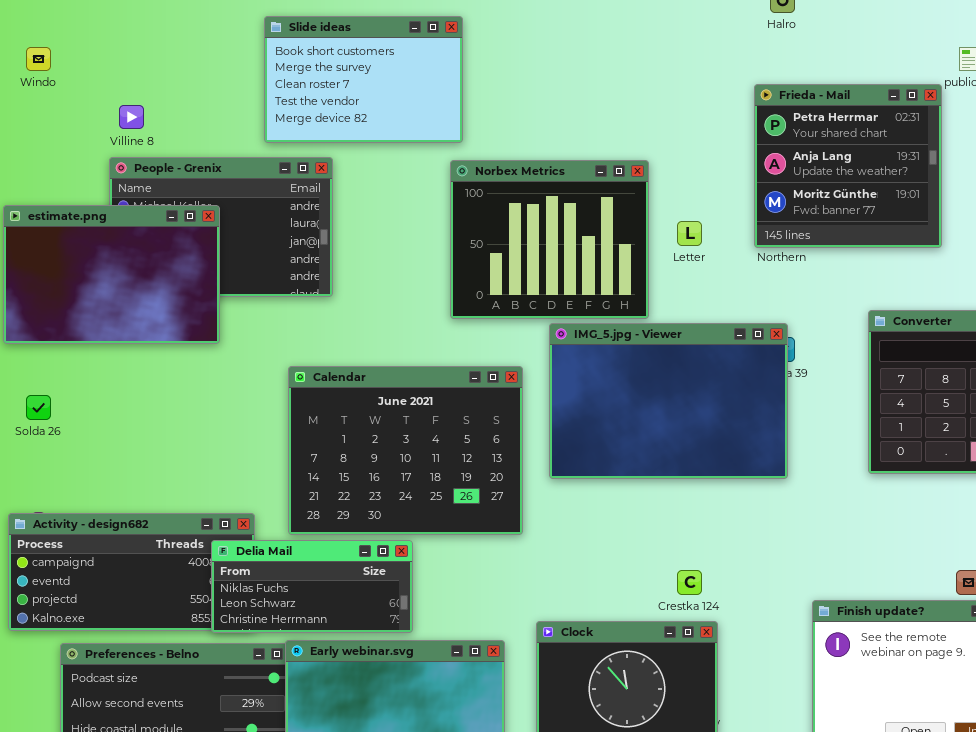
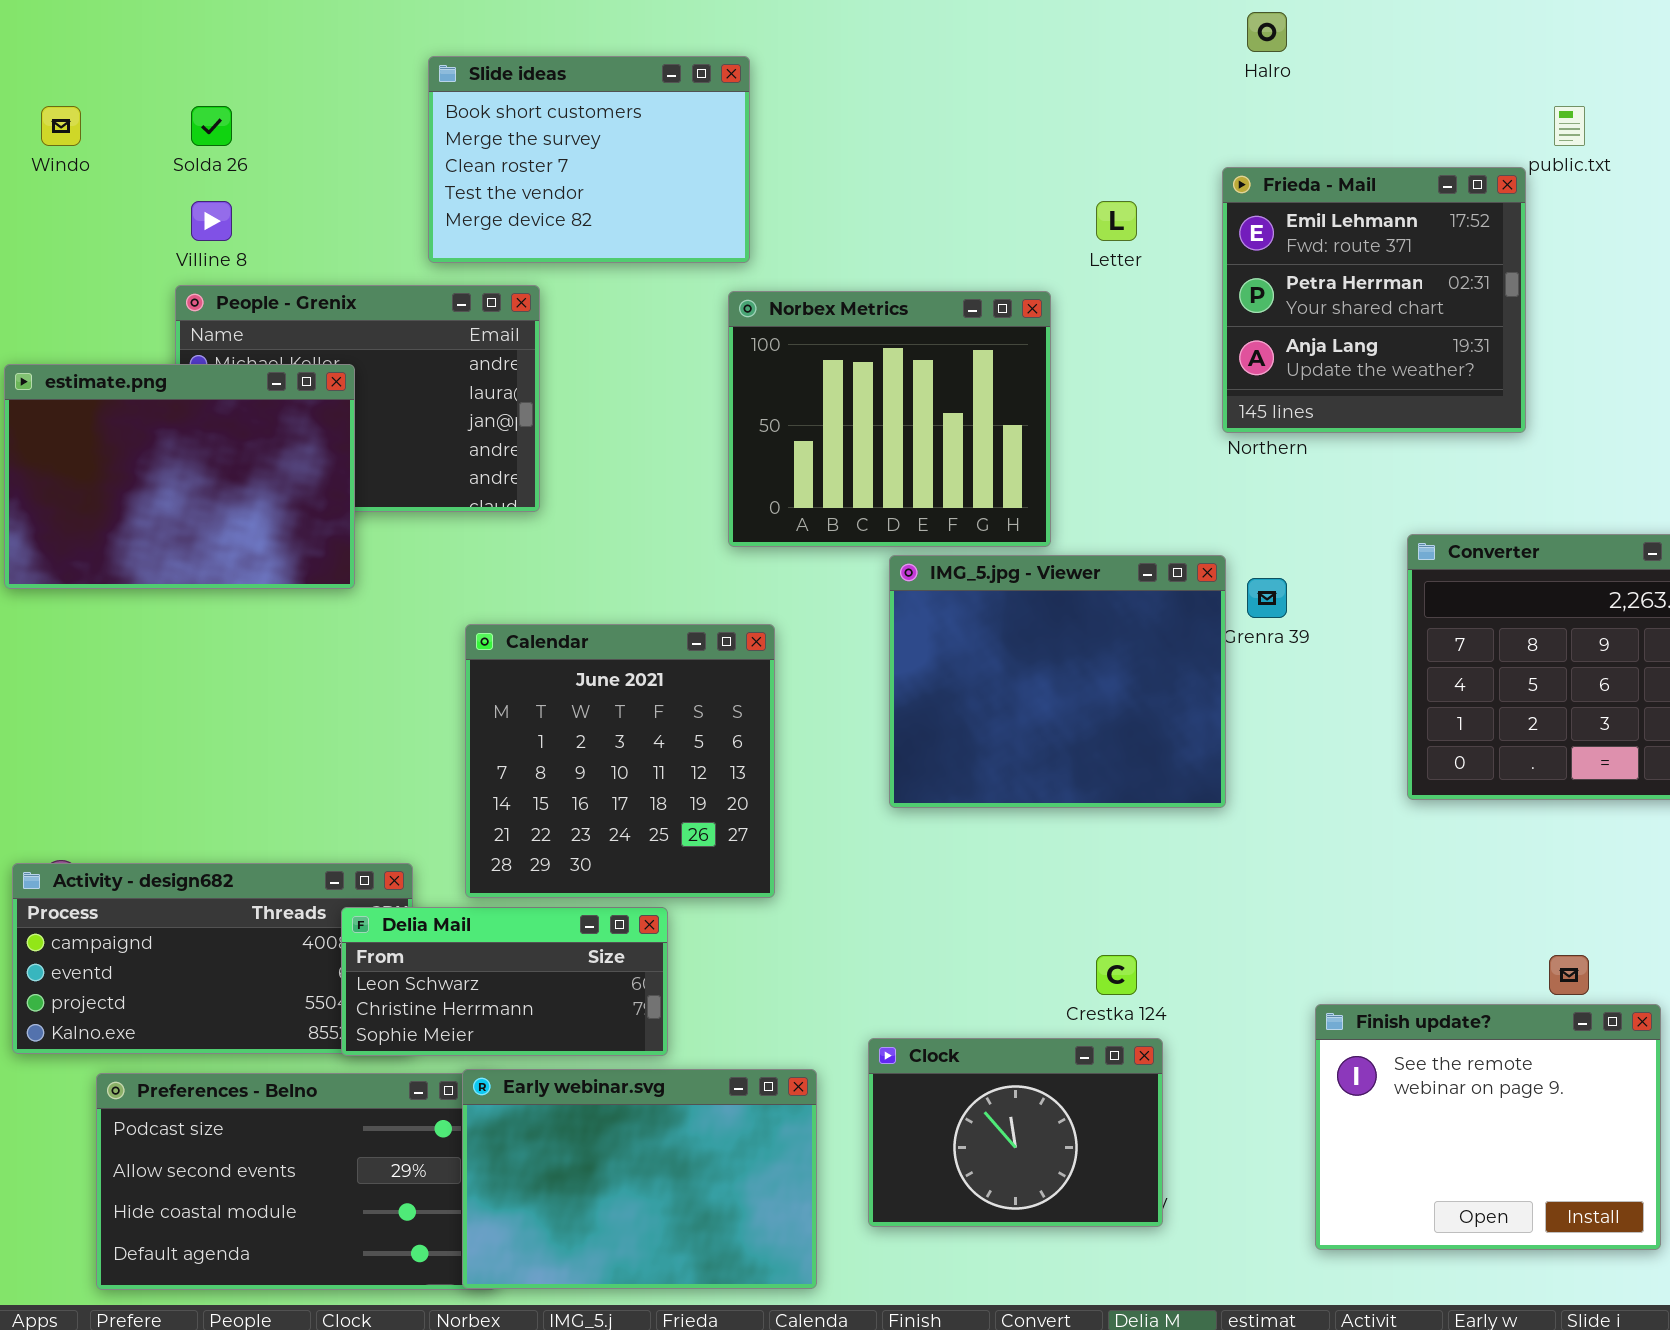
Frieda - Mail: [754,84,942,248] -> [1222,167,1526,433], scrolled up 1 row
Letter: [677,221,702,246] -> [1096,201,1137,241], moved
IMG_5.jpg - Viewer: [549,323,788,479] -> [889,555,1226,808], resized
Calendar: [288,366,523,535] -> [465,624,775,898], resized
Solda 26: [26,395,51,420] -> [191,106,232,146], moved
Delia Mail: [211,540,413,633] -> [341,907,668,1056], scrolled down 1 row

